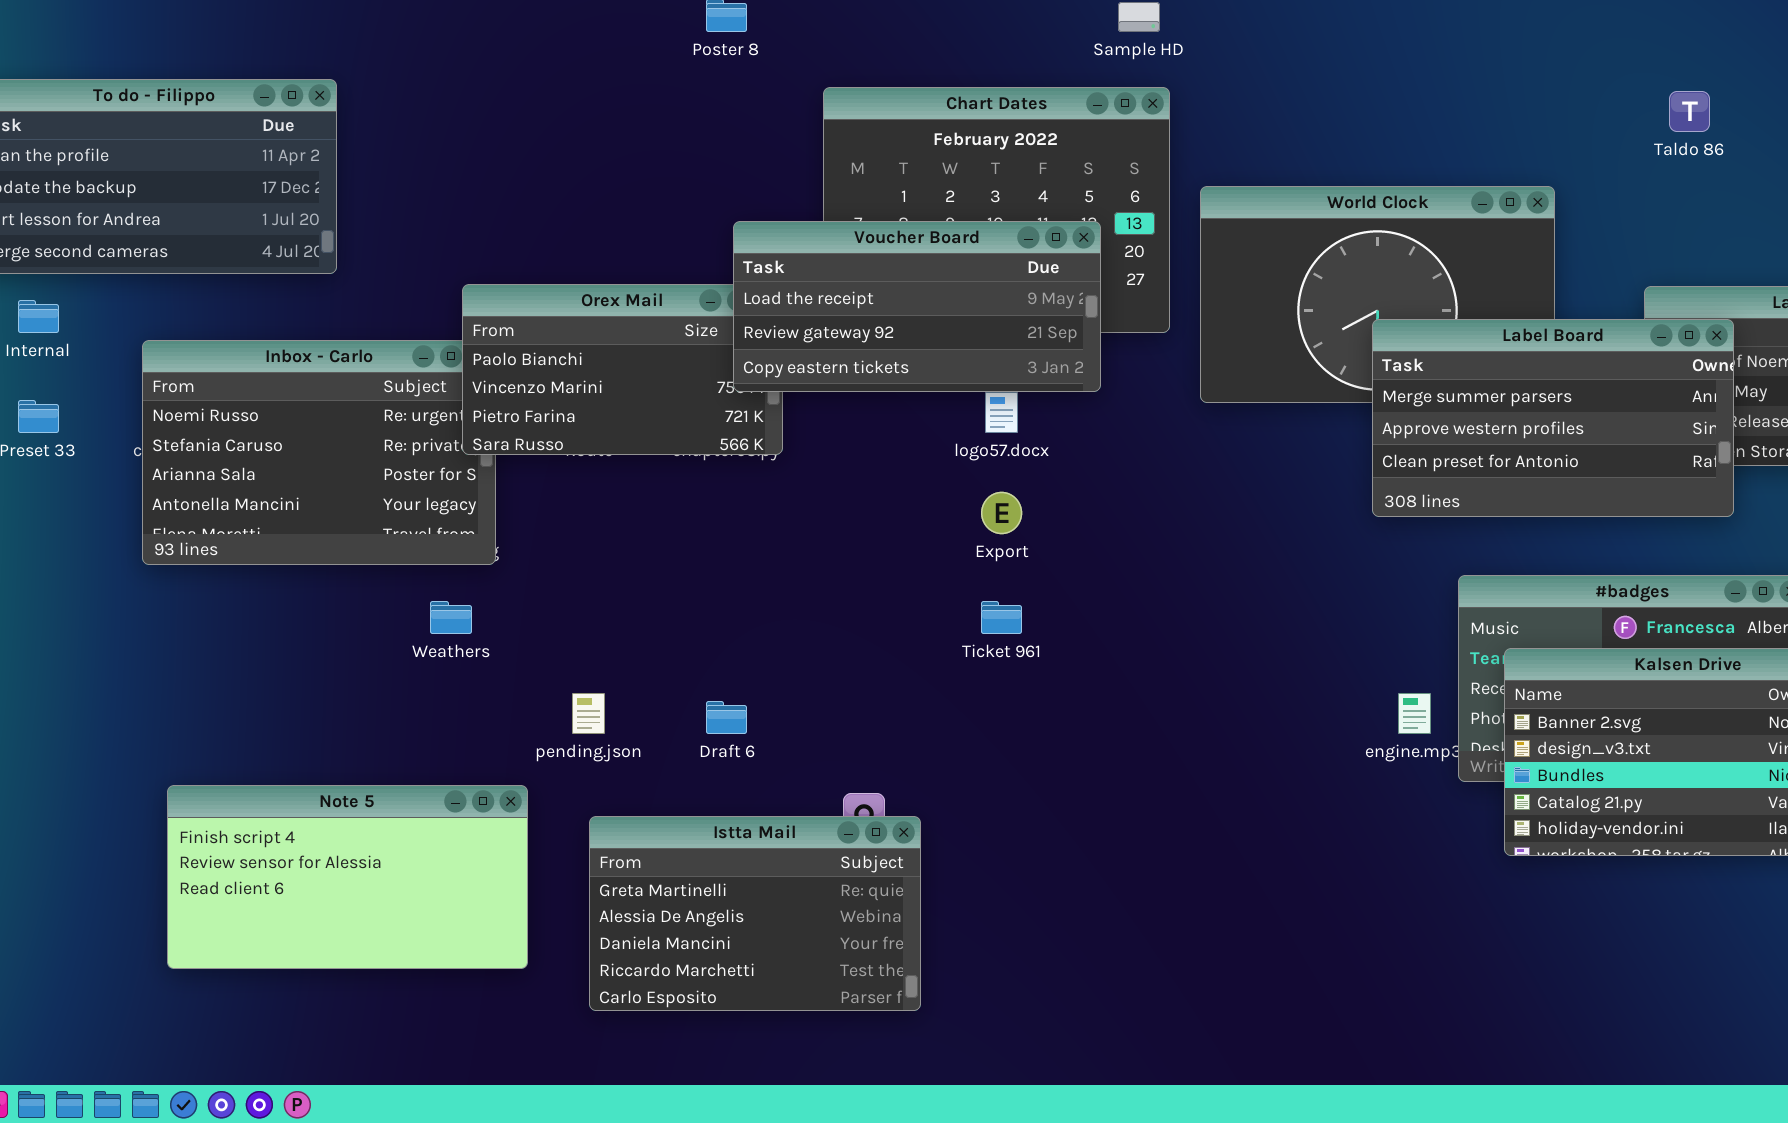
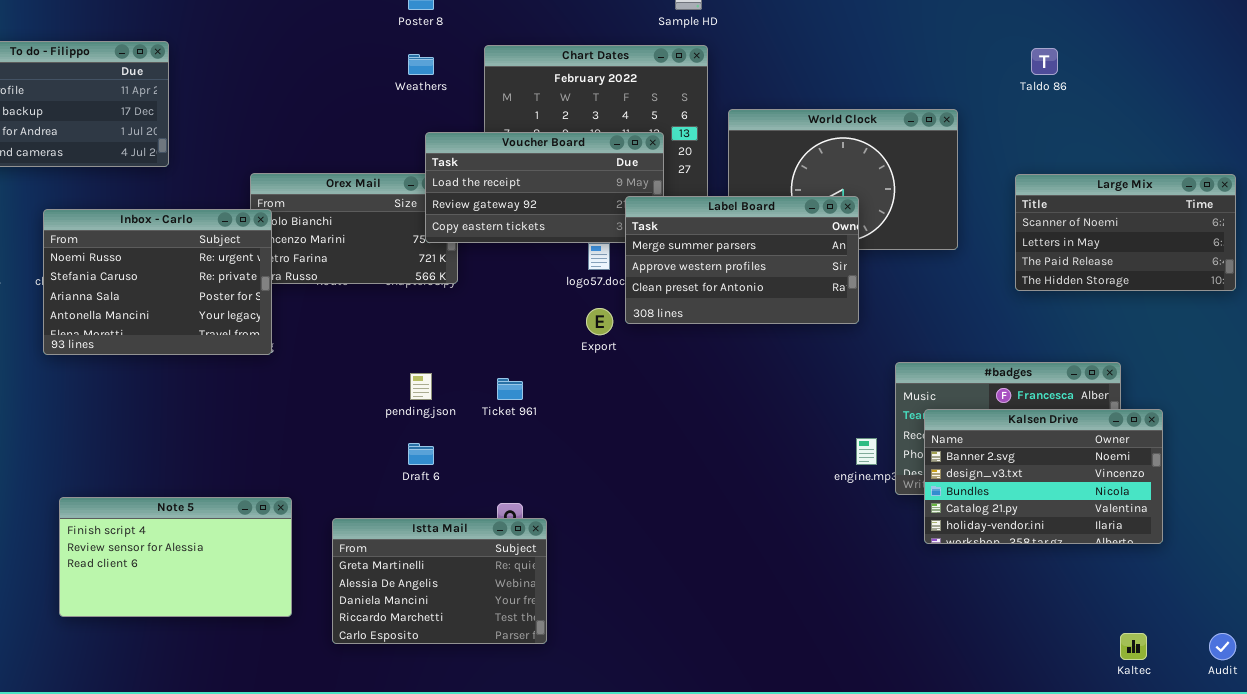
Label Board: [1372,319,1734,517] -> [625,196,859,324], moved
Inbox - Carlo: [142,340,496,565] -> [43,209,272,355], raised
Weathers: [430,601,472,634] -> [408,54,434,75], moved
Ticket 961: [981,601,1022,634] -> [497,378,523,400], moved
pending.json: [572,693,605,734] -> [410,373,432,400], moved

